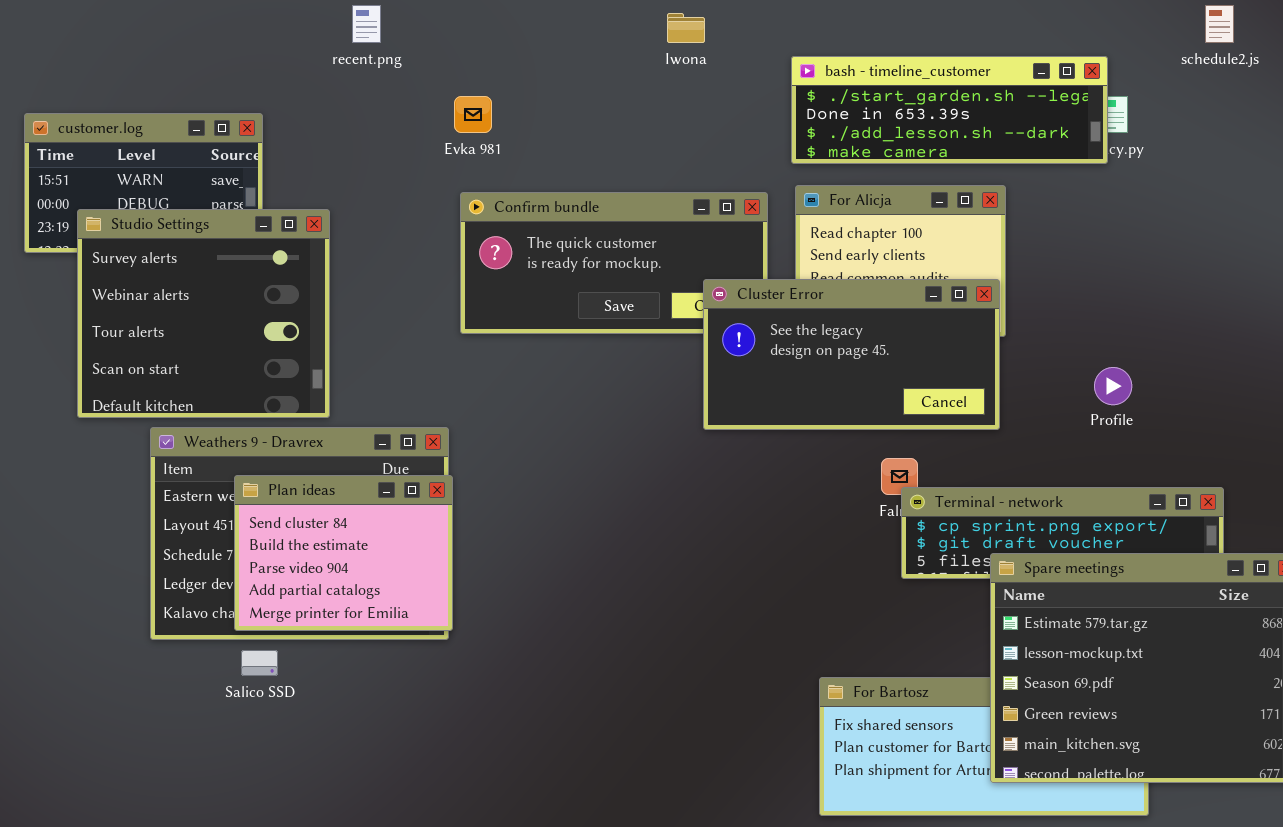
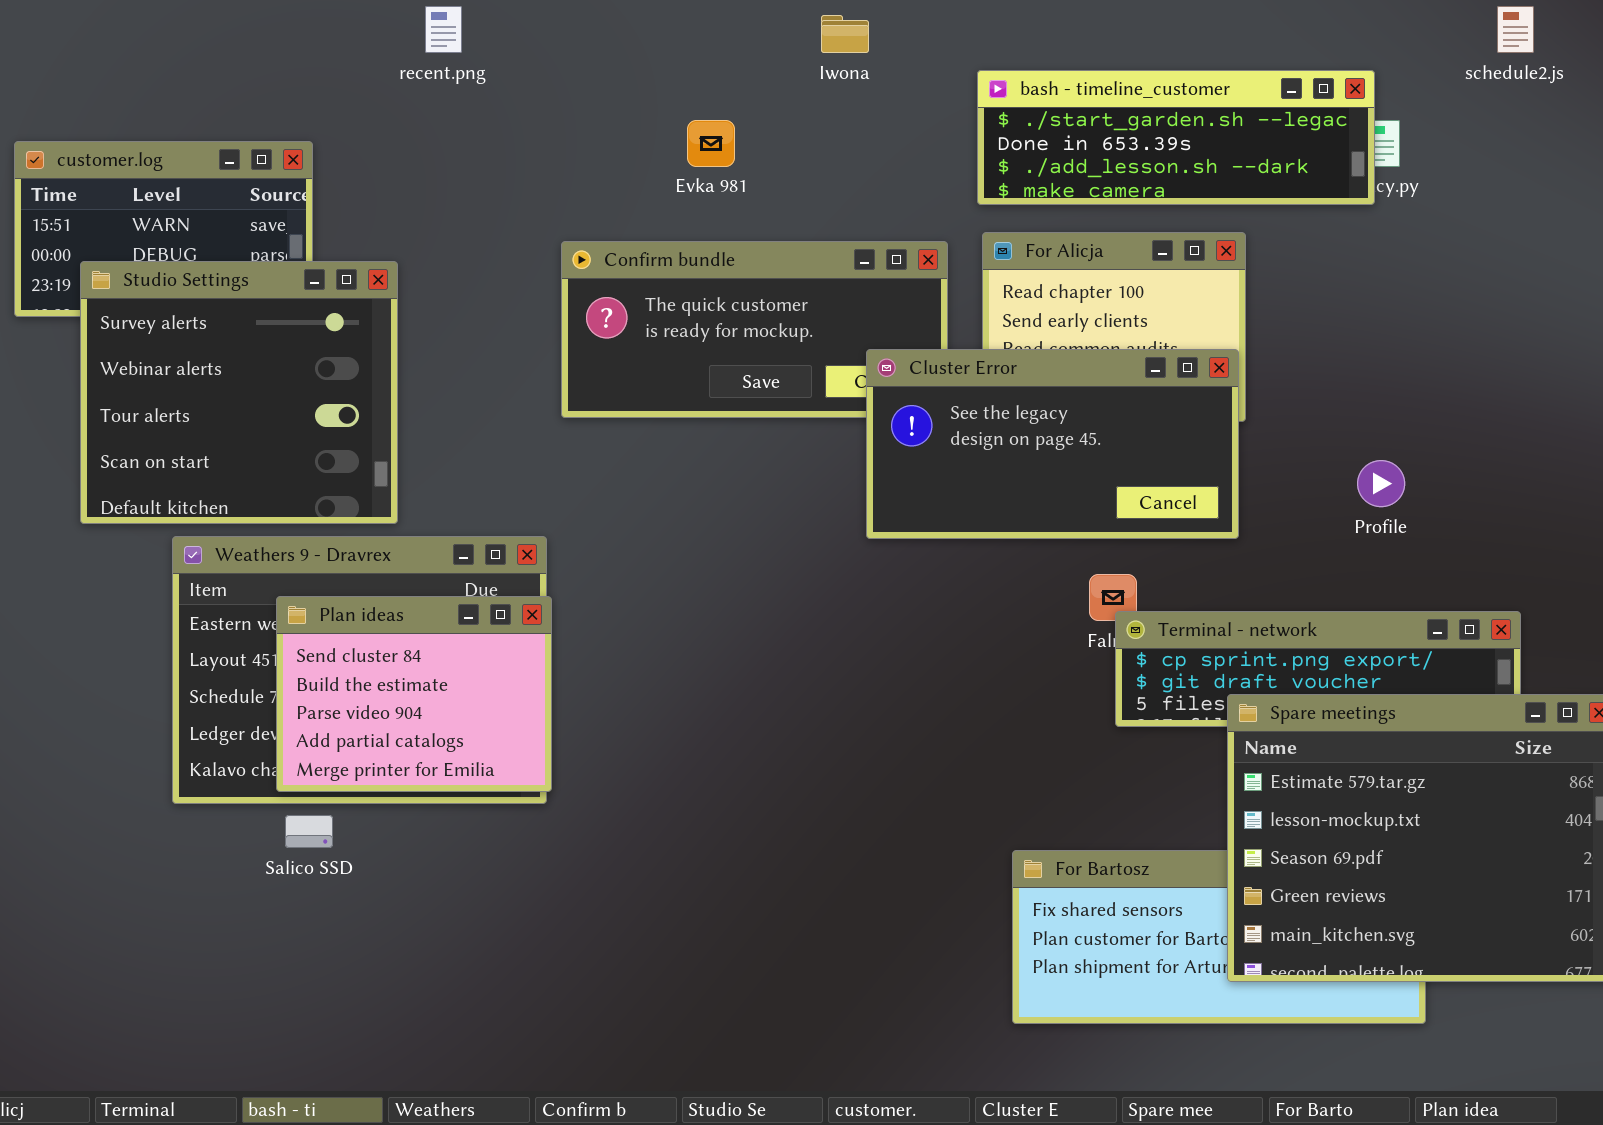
Evka 981: [454,96,492,133] -> [687,120,735,167], moved

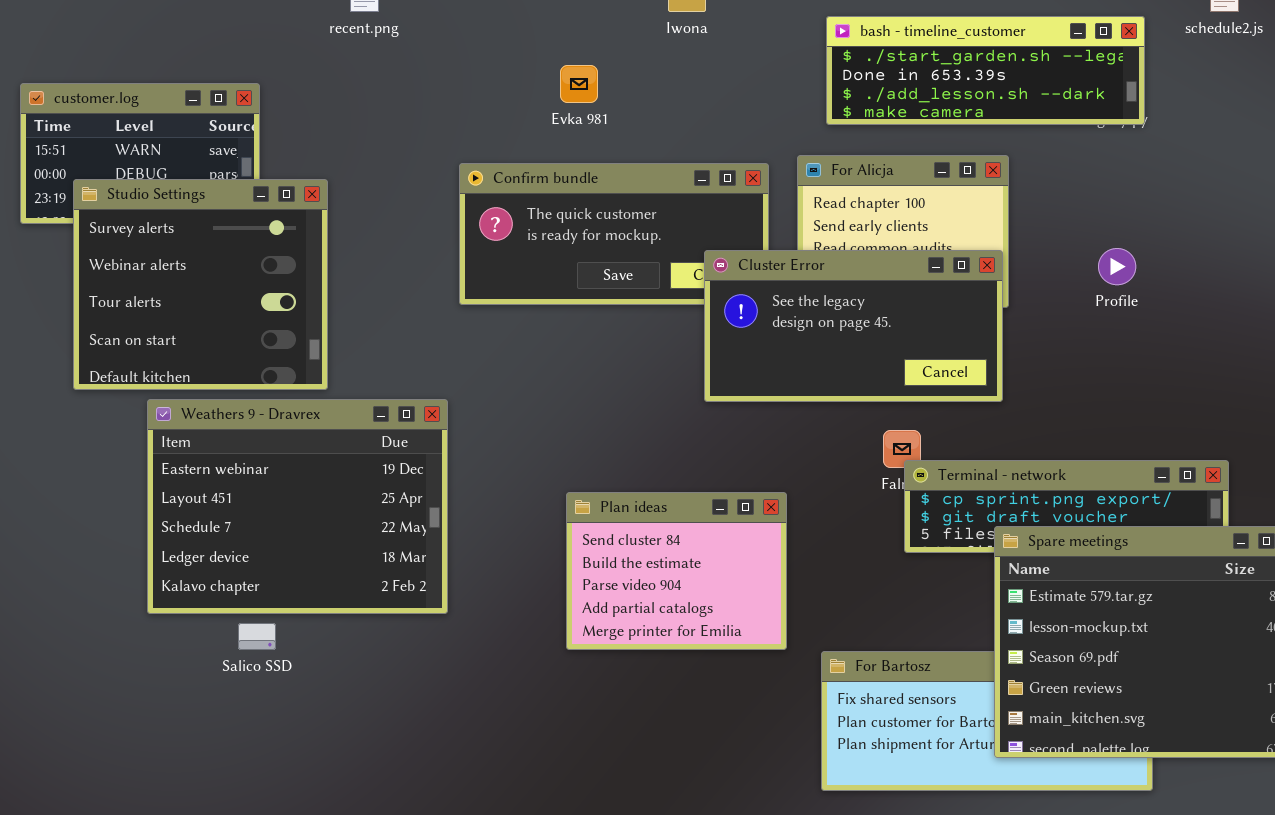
bash - timeline_customer: [977,70,1375,205] -> [826,16,1145,125], moved
Profile: [1357,460,1405,507] -> [1098,248,1136,285], moved
Plan ideas: [276,596,552,792] -> [566,492,787,650], moved

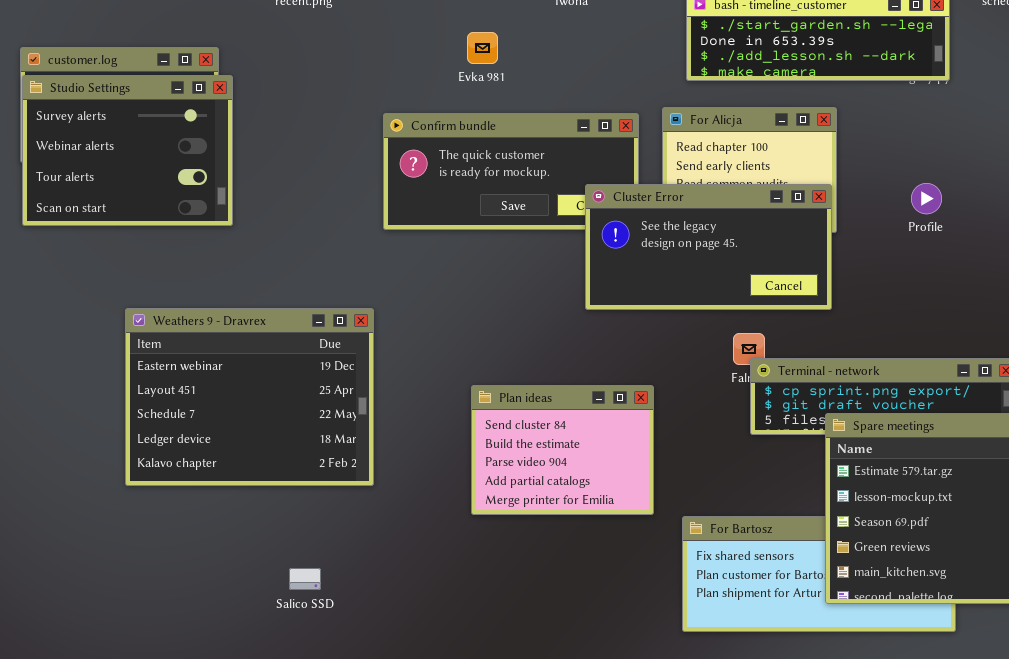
Studio Settings: [73,179,328,390] -> [22,75,233,226], moved, resized
Salico SSD: [238,623,276,650] -> [289,568,321,590], moved

